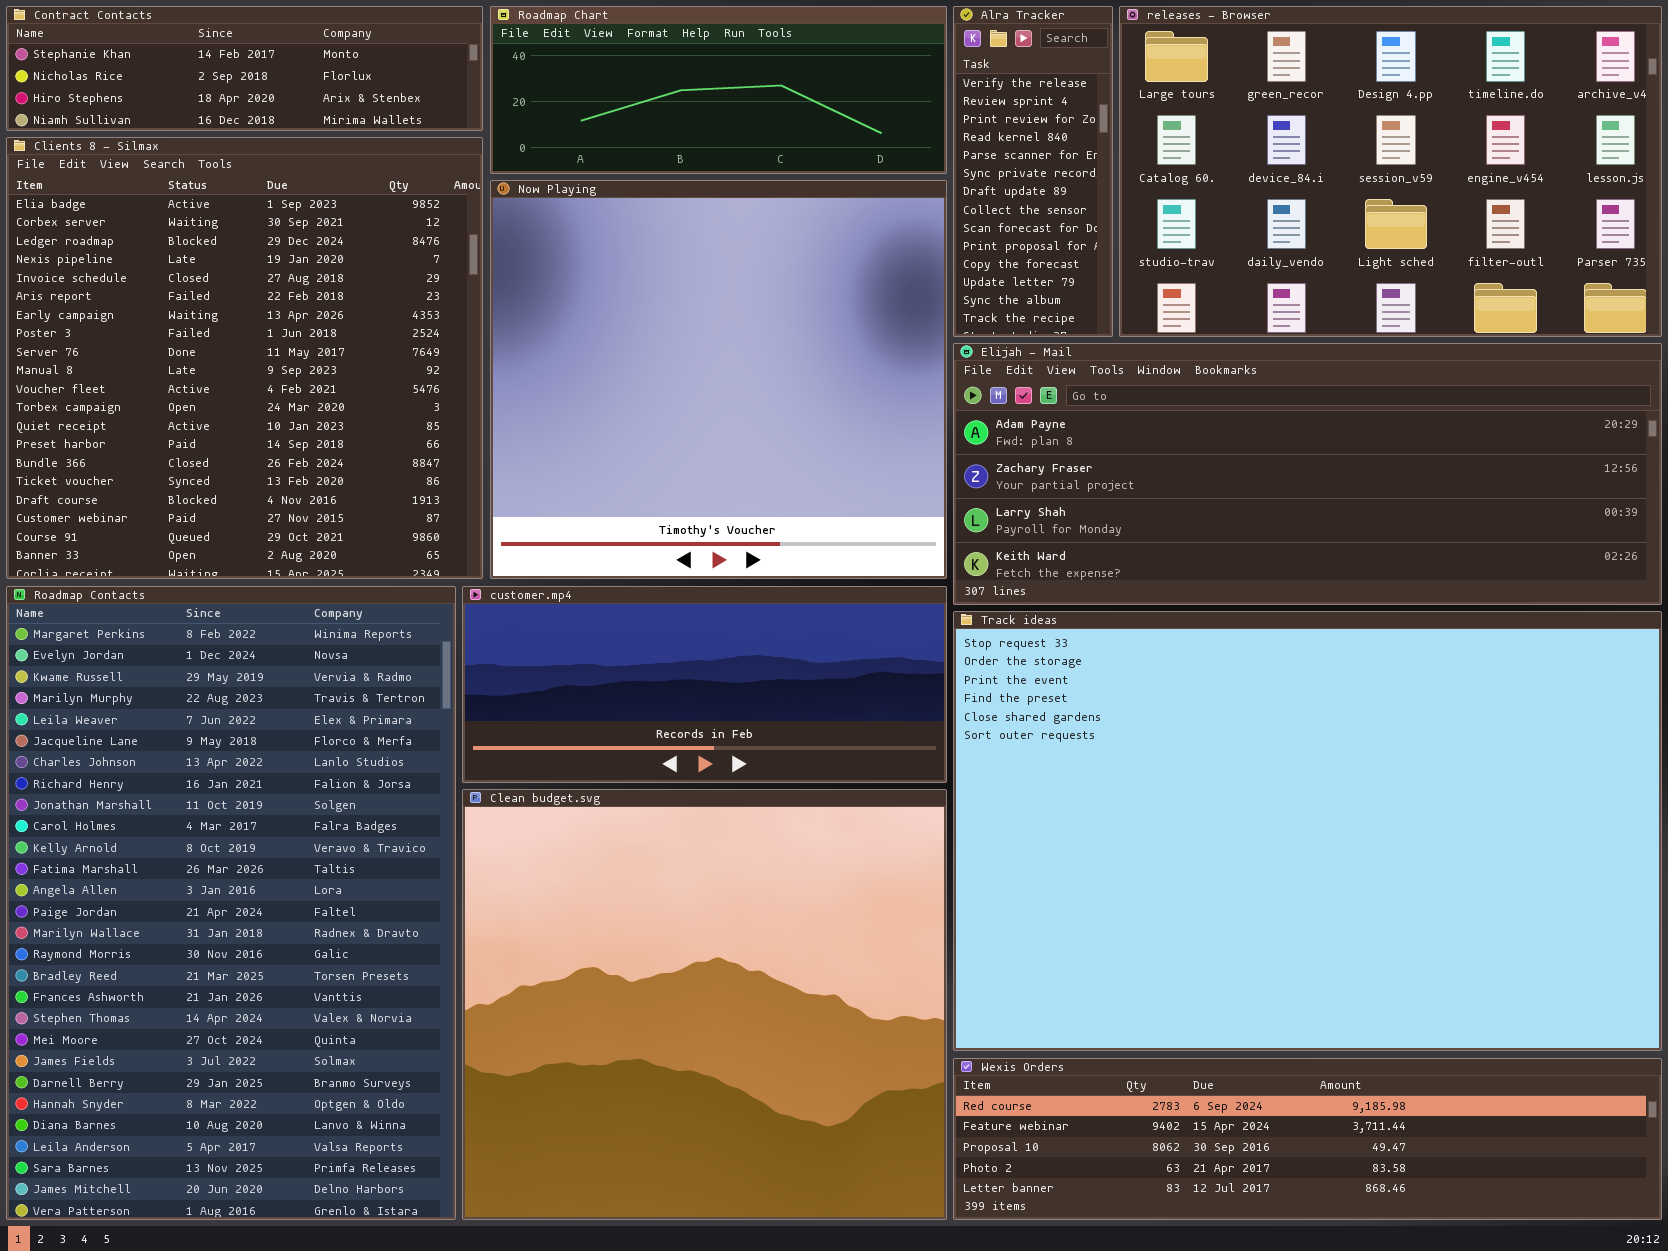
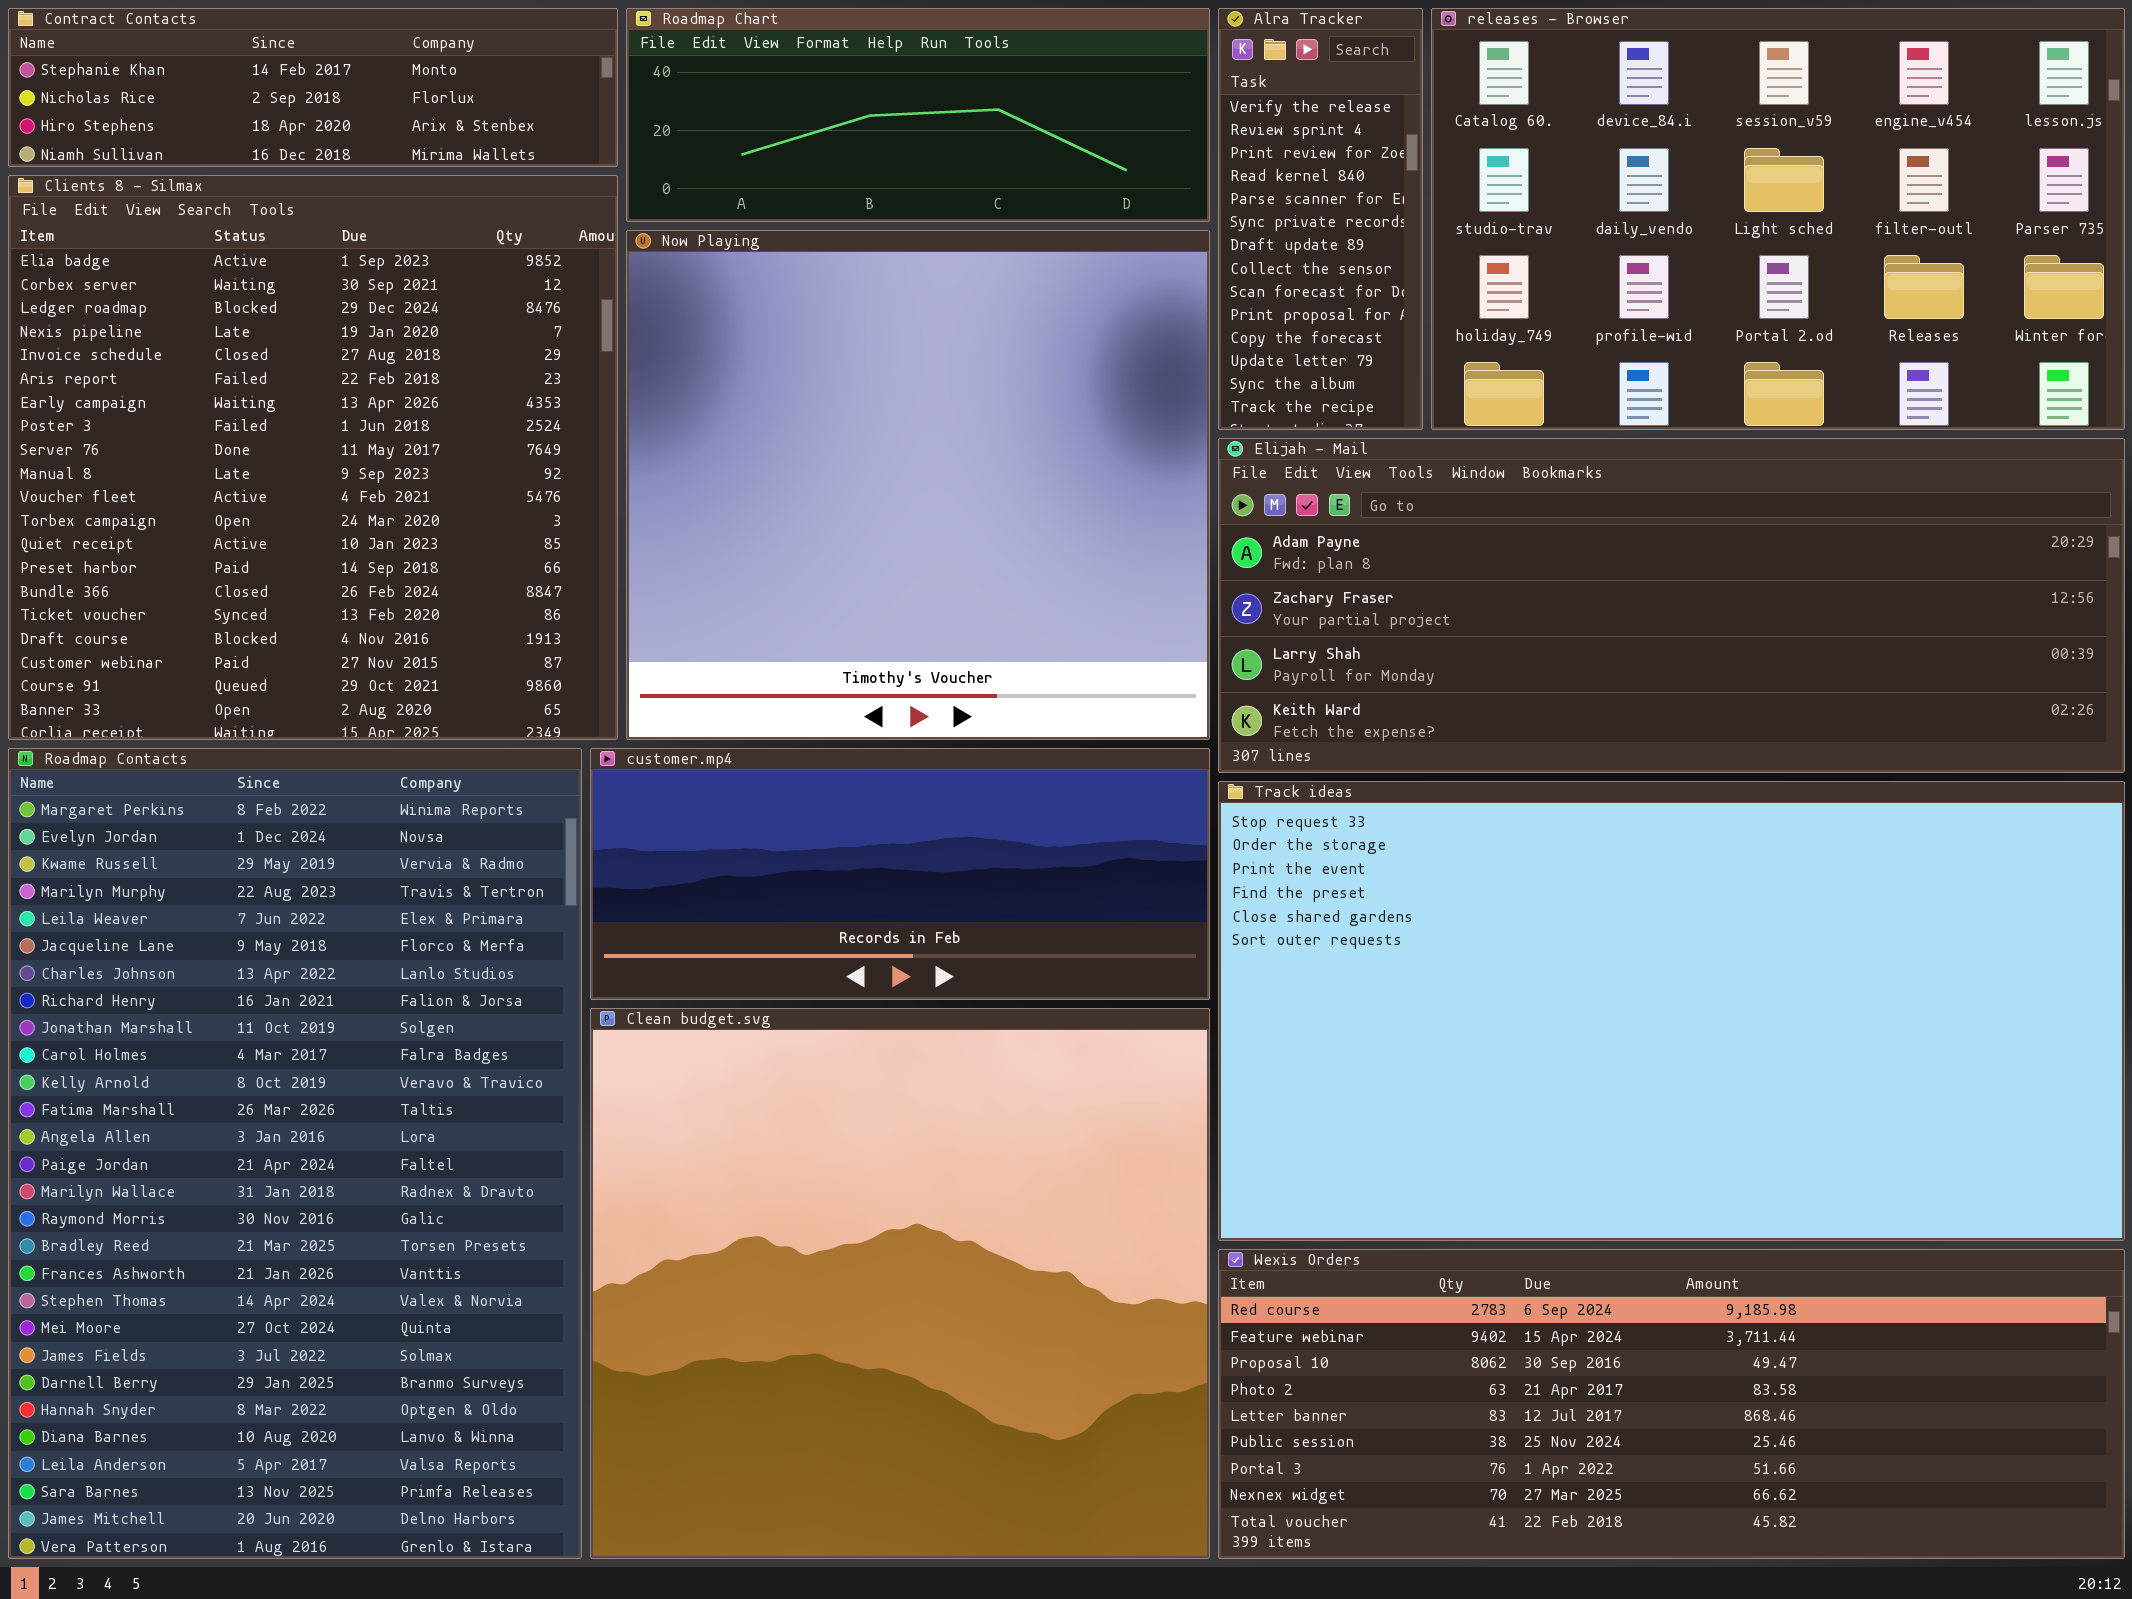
releases - Browser: [1119,6,1662,337] -> [1431,8,2125,430], scrolled down 1 row
Track ideas: [953,611,1662,1051] -> [1218,781,2125,1241], resized
Wexis Orders: [953,1058,1662,1220] -> [1218,1249,2125,1559], resized

